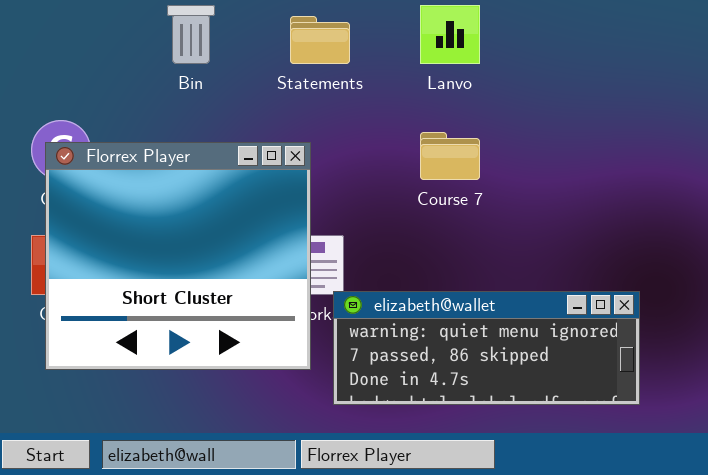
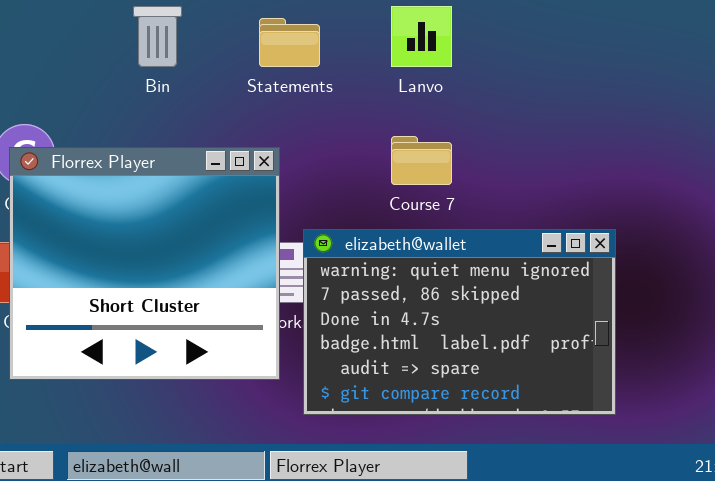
elizabeth@wallet: [333,291,640,405] -> [303,229,616,415], resized

